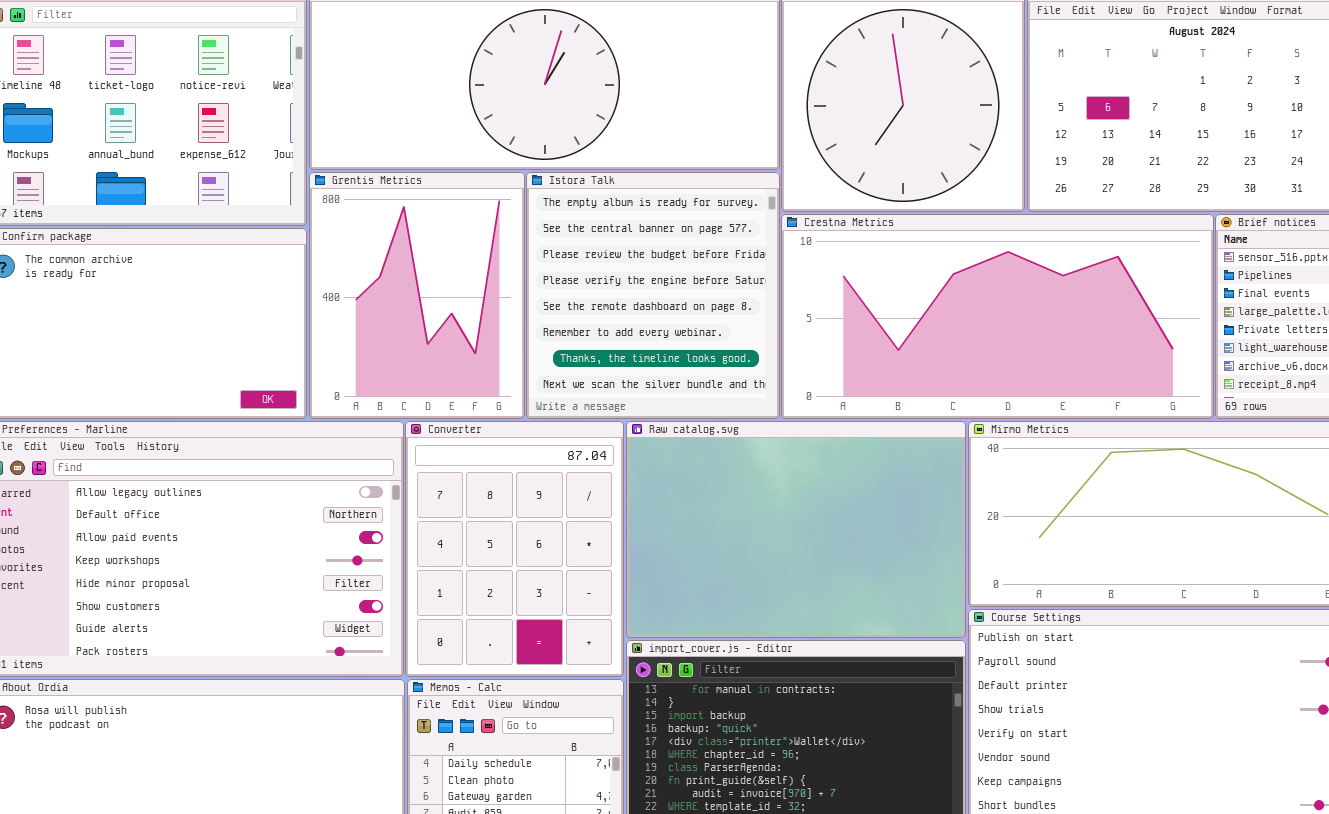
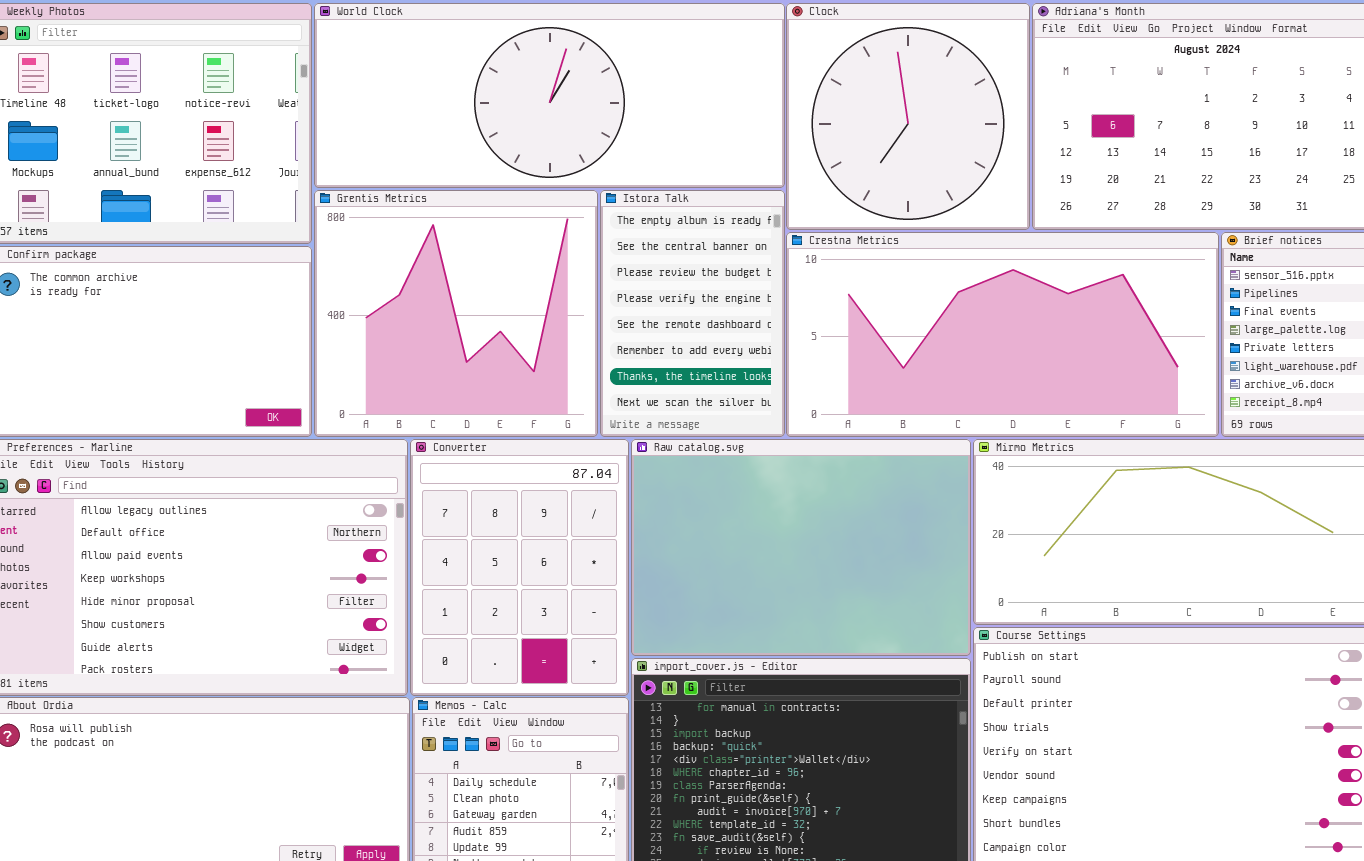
Grentis Metrics: [309,172,525,419] -> [314,190,598,437], resized
Istora Talk: [526,172,780,419] -> [600,190,785,437], resized

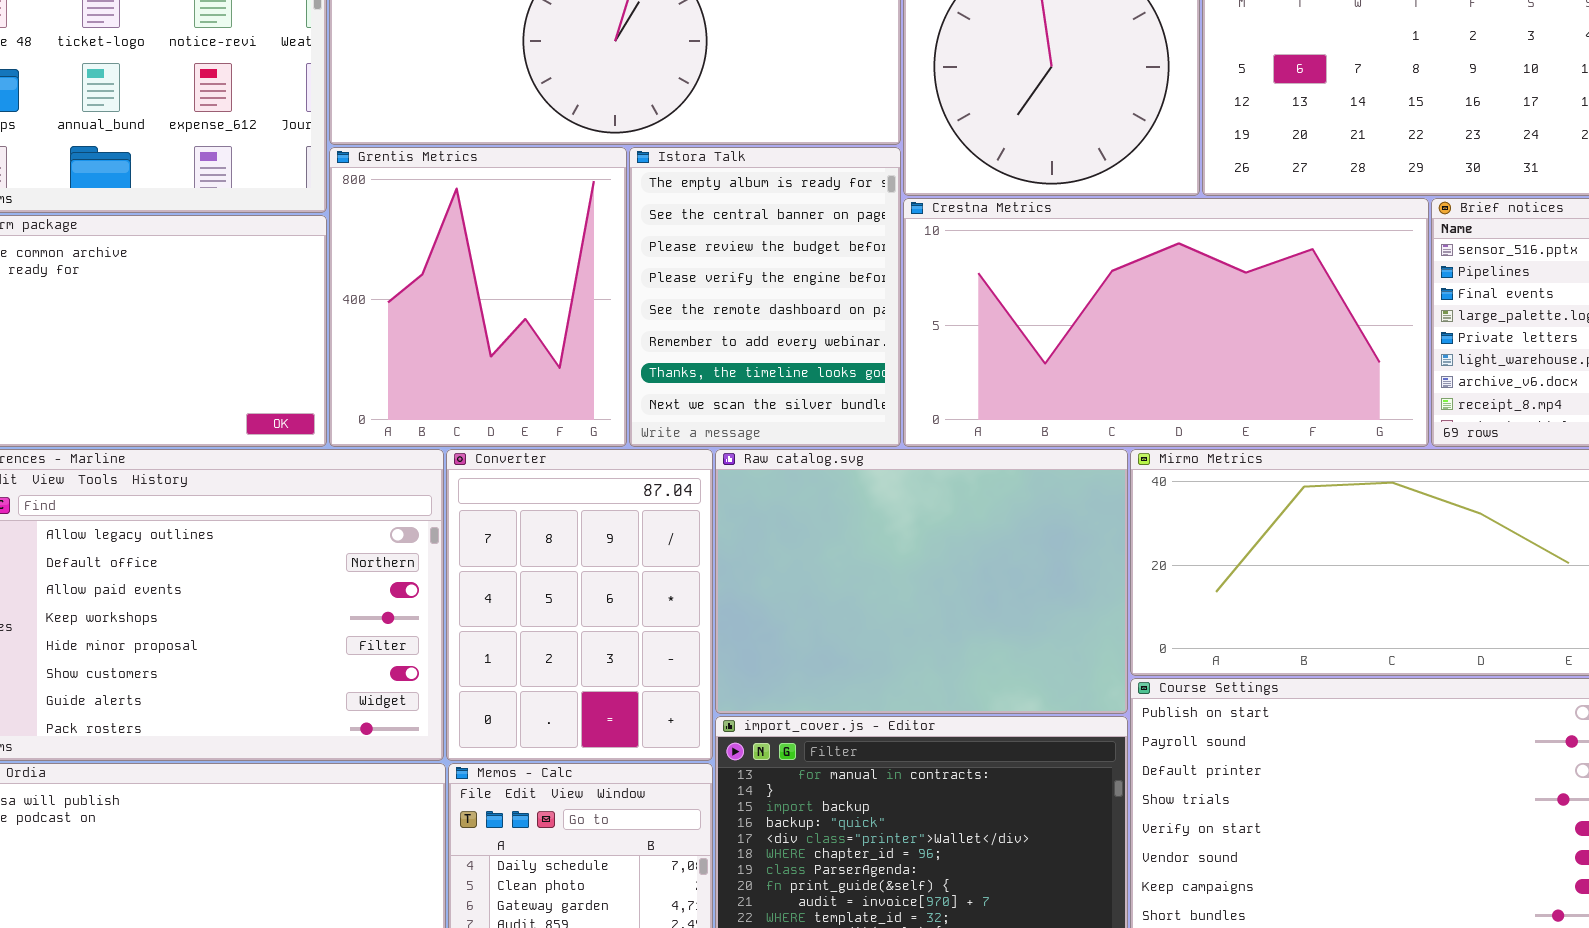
Grentis Metrics: [314,190,598,437] -> [329,147,627,447], resized
Istora Talk: [600,190,785,437] -> [629,147,901,447], resized

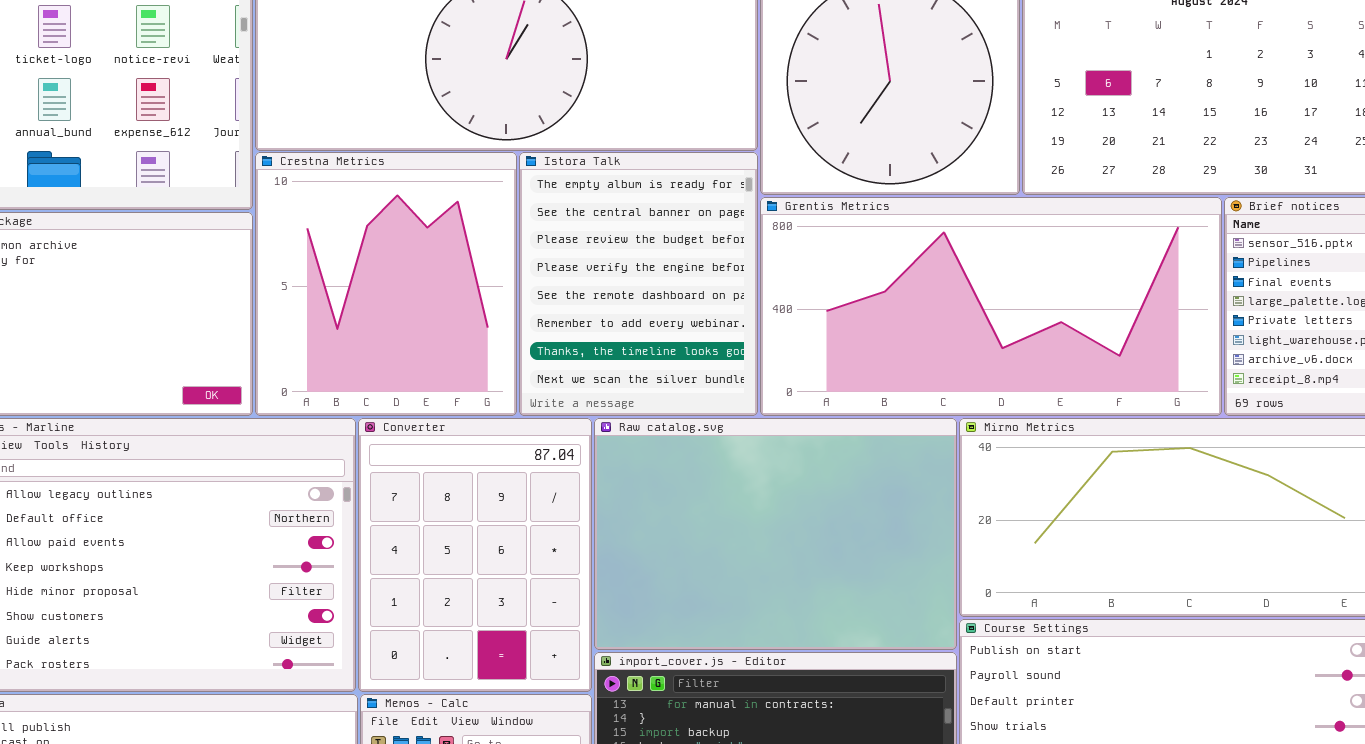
Grentis Metrics: [329,147,627,447] -> [760,197,1222,416], moved, resized
Crestna Metrics: [903,198,1429,447] -> [255,152,517,416], moved, resized

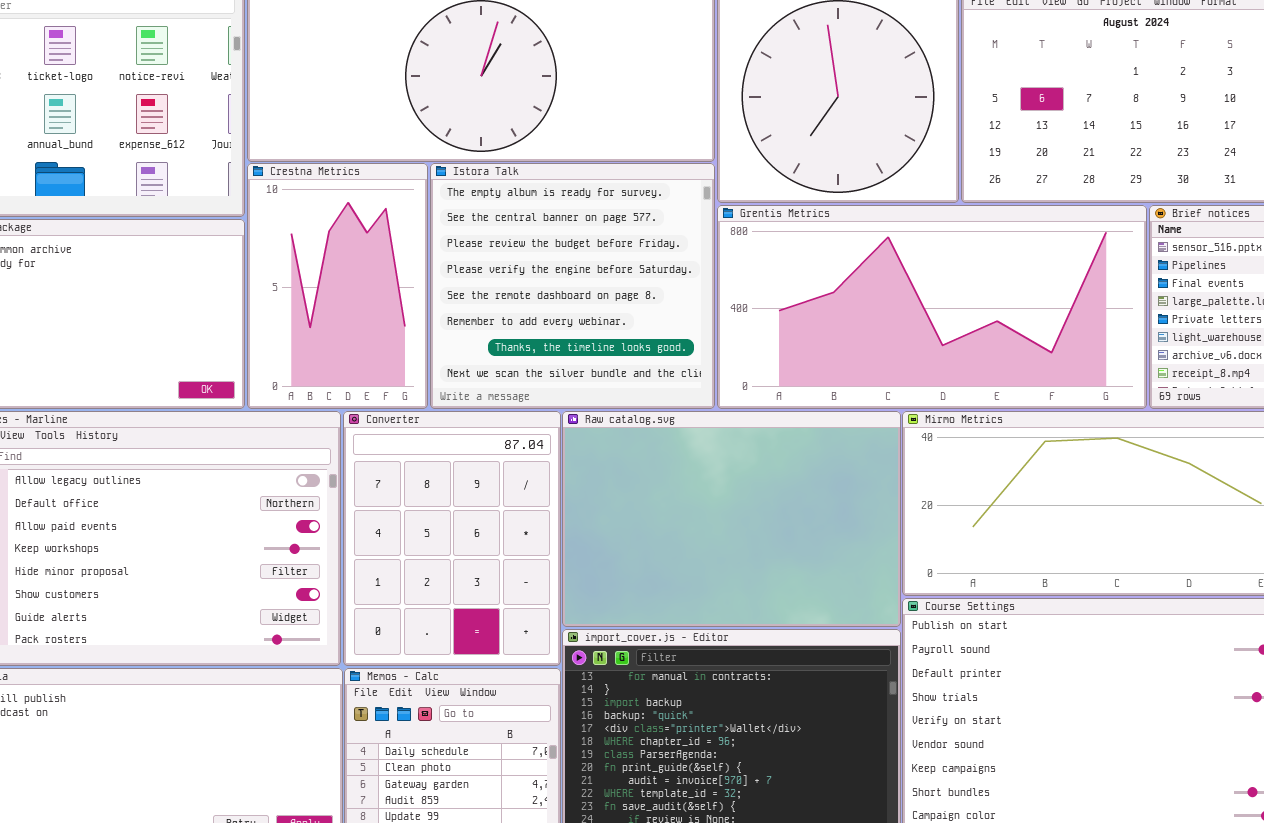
Crestna Metrics: [255,152,517,416] -> [247,163,428,409], resized
Istora Talk: [519,152,758,416] -> [430,163,715,409], resized

